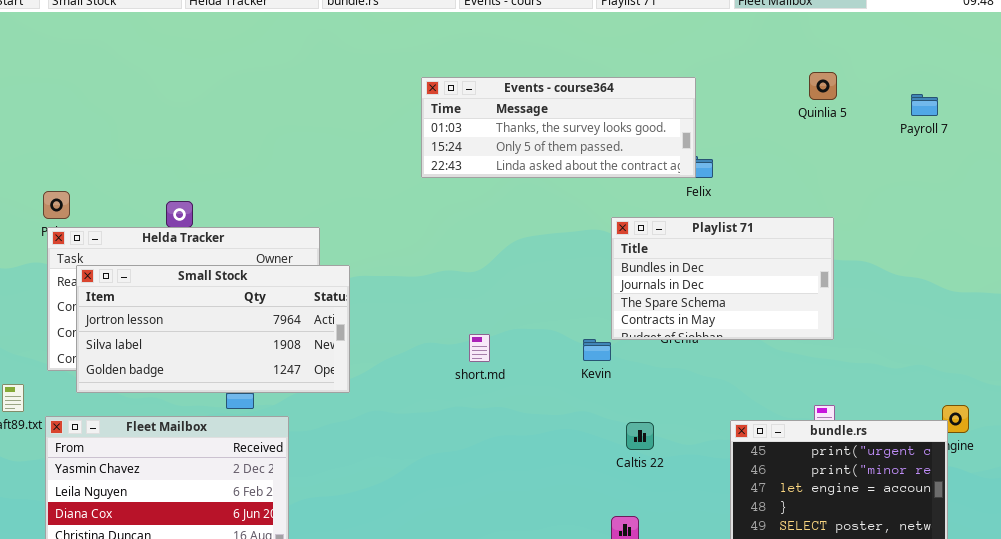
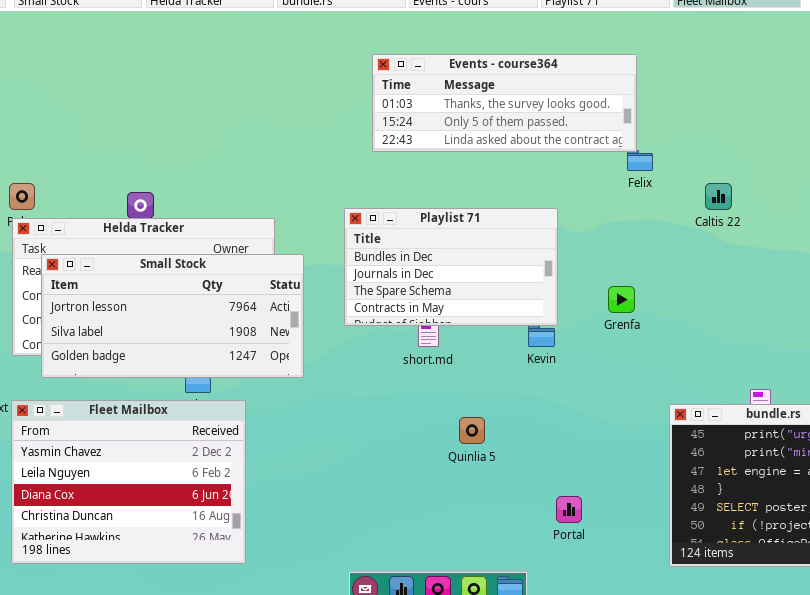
Quinlia 5: [809,72,837,100] -> [459,417,485,444], moved
Events - course364: [421,77,696,178] -> [372,54,637,152], moved
Playlist 71: [611,217,834,340] -> [344,208,558,326], moved
Caltis 22: [626,422,654,450] -> [705,183,732,210], moved

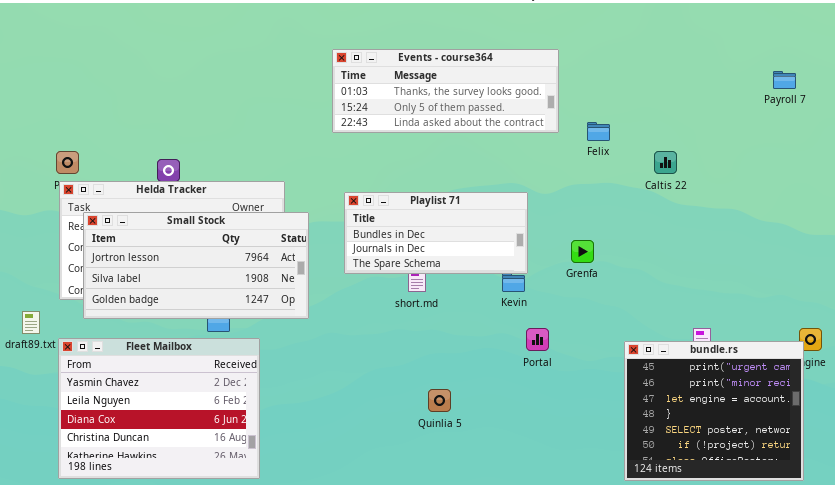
Events - course364: [372,54,637,152] -> [332,49,559,133], moved
Playlist 71: [344,208,558,326] -> [344,192,528,274], resized
Quinlia 5: [459,417,485,444] -> [428,389,451,412], moved
Portal: [556,496,582,523] -> [526,328,549,351], moved

